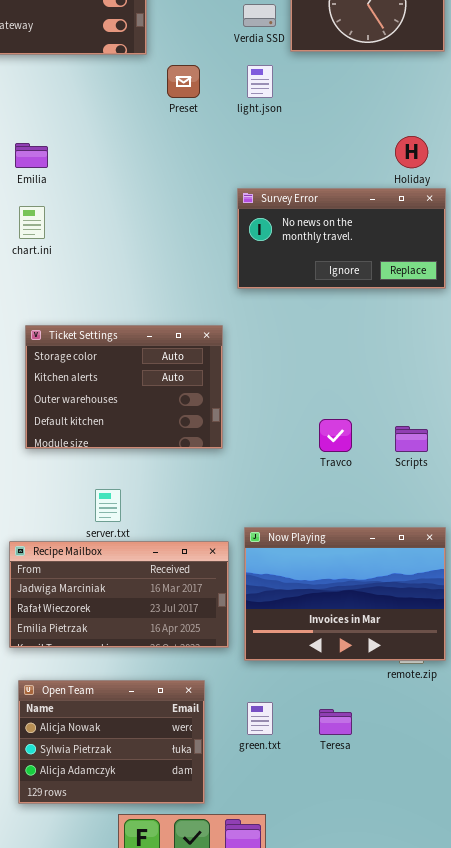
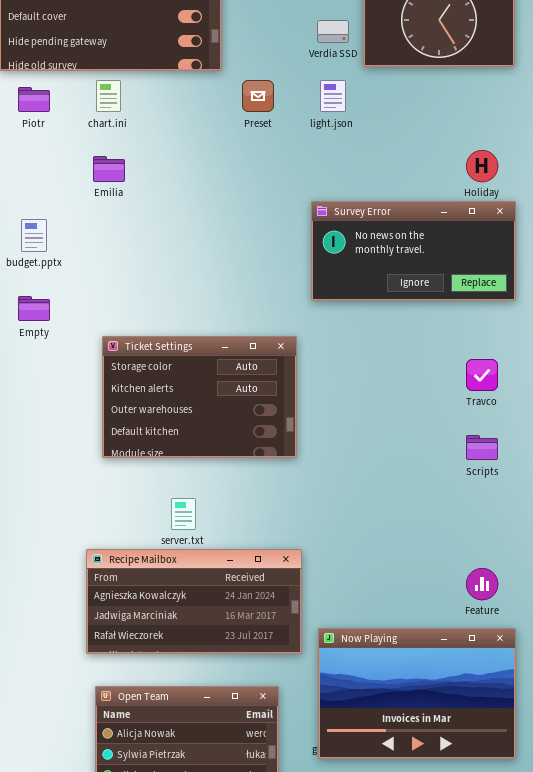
chart.ini: [19,206,45,239] -> [96,80,121,112], moved
Travco: [319,419,352,452] -> [466,359,498,391], moved
Now Playing: [244,527,446,661] -> [318,628,516,759], moved
Recipe Mailbox: [9,541,229,648] -> [86,549,302,654], scrolled up 1 row

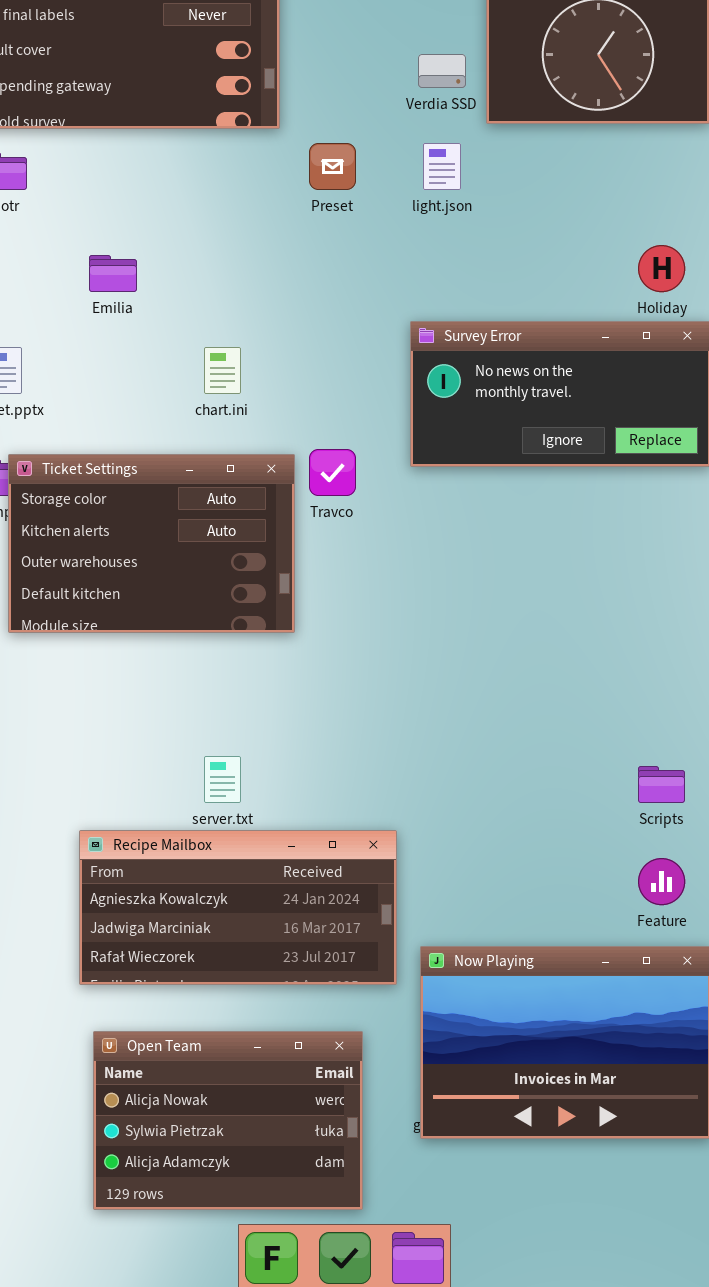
chart.ini: [96,80,121,112] -> [204,347,241,394], moved
Ticket Settings: [102,336,297,458] -> [8,454,295,633], moved
Travco: [466,359,498,391] -> [309,449,356,496], moved
Scripts: [466,435,498,460] -> [638,766,685,803], moved

